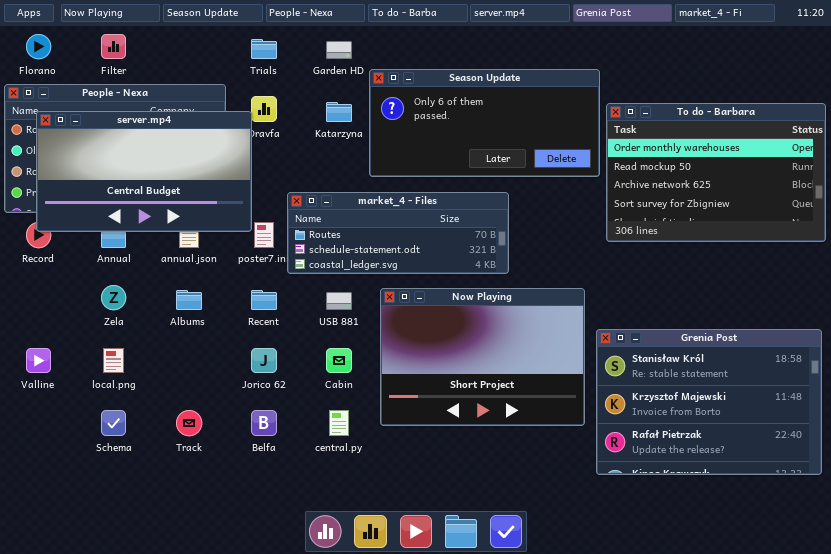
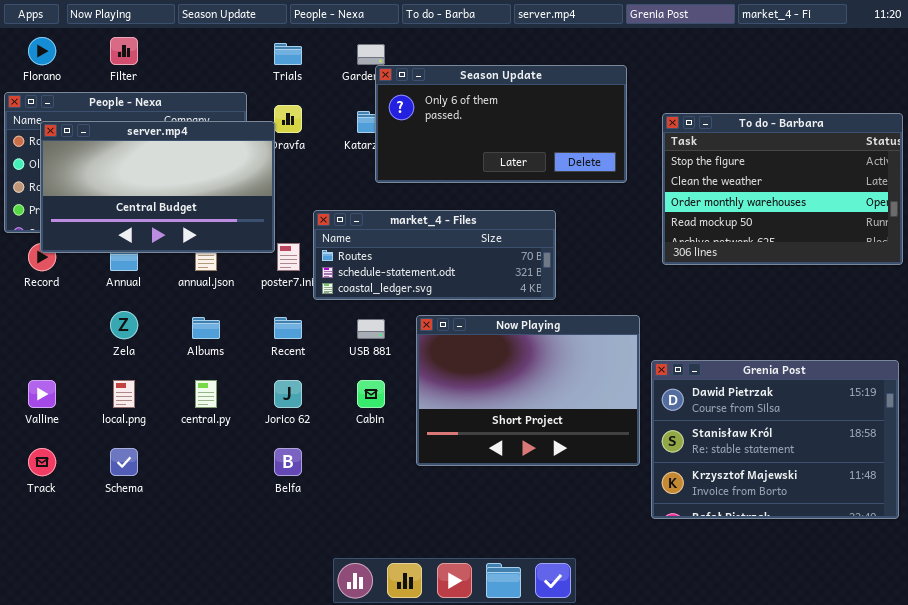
Season Update: [369,69,600,177] -> [375,65,627,183], moved
To do - Barbara: [606,103,826,242] -> [662,113,903,265], scrolled up 2 rows
Grenia Post: [596,329,822,475] -> [651,360,899,519], scrolled up 1 row
Track: [176,410,202,436] -> [28,448,56,476], moved
central.py: [329,410,349,436] -> [195,380,217,408], moved

